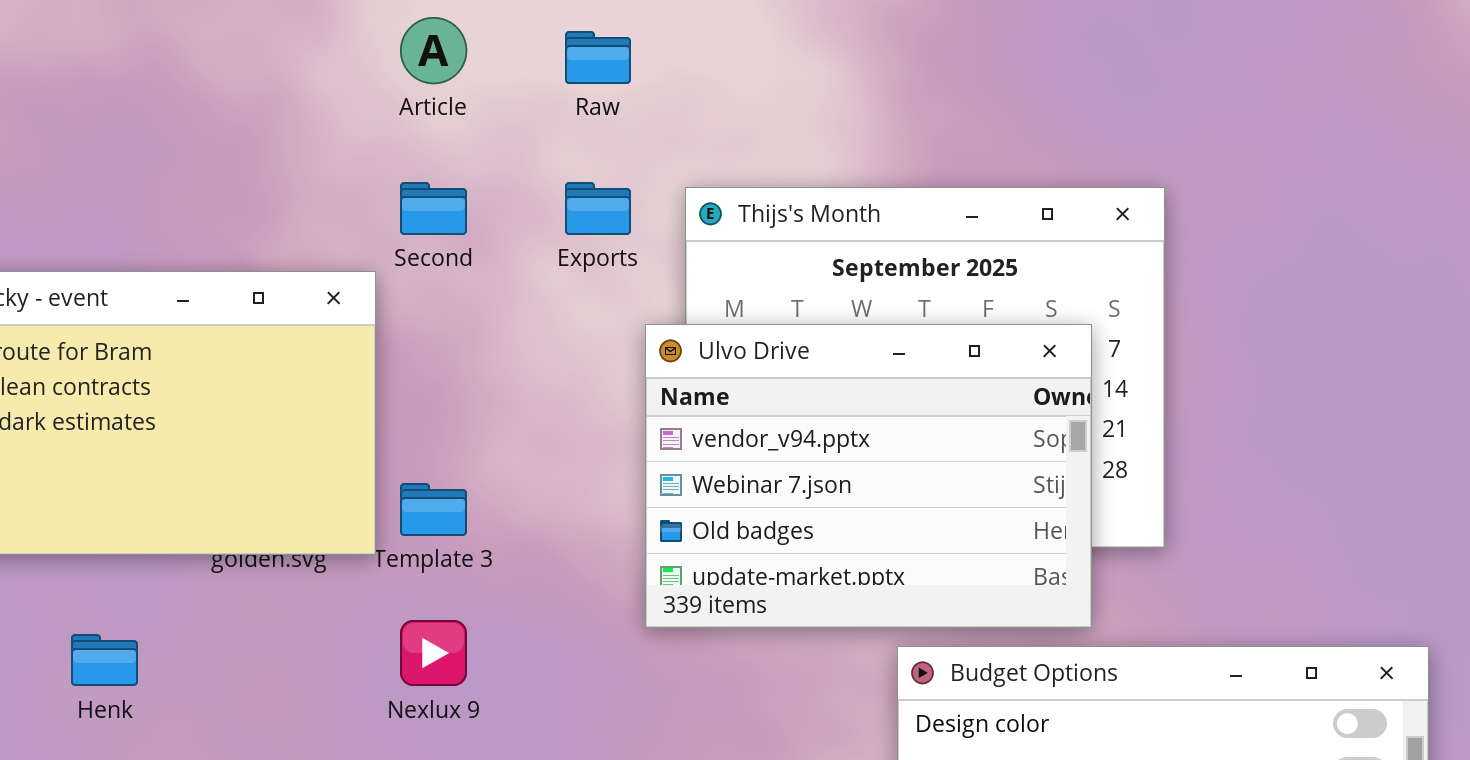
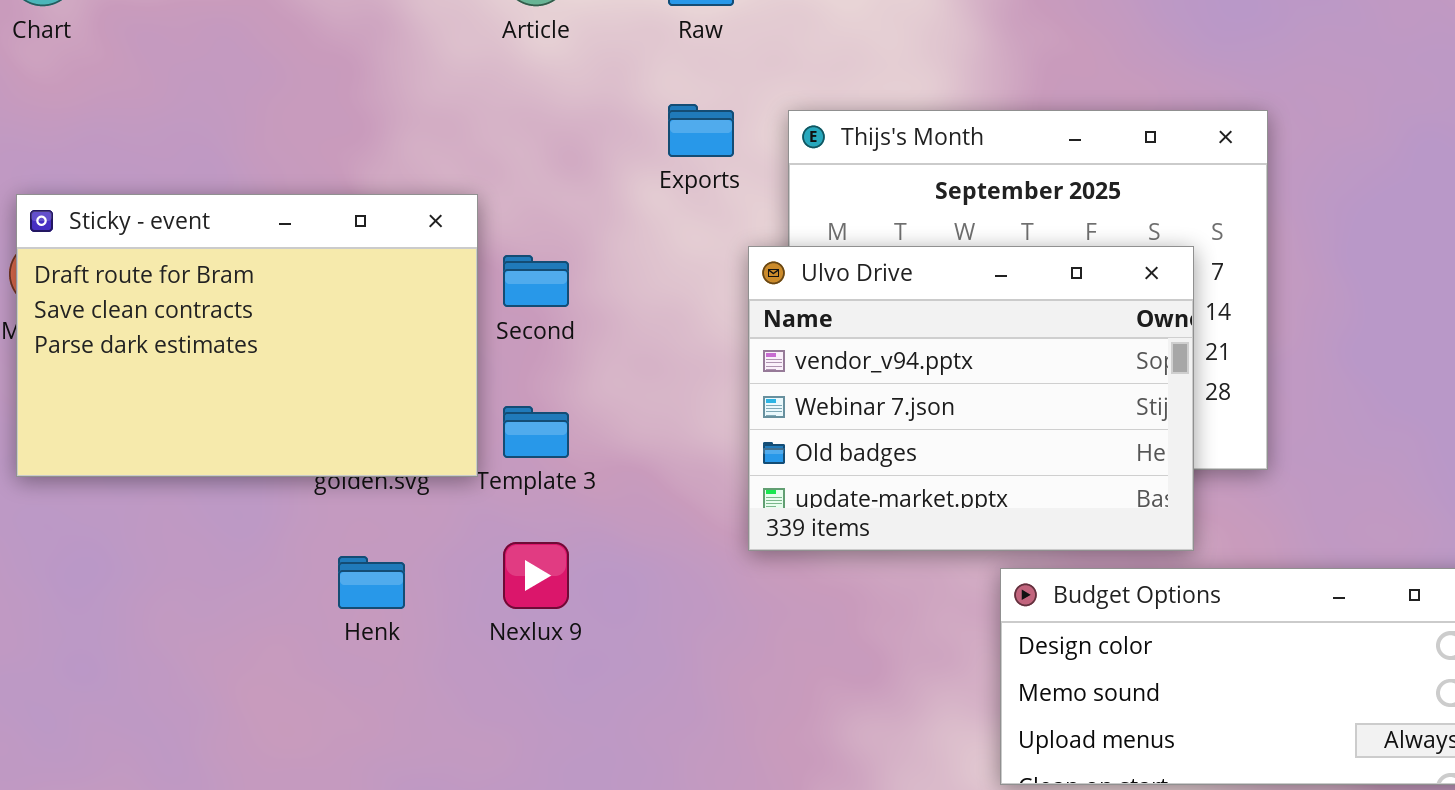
Second: [400,182,467,235] -> [503,255,569,307], moved
Henk: [71,634,138,686] -> [338,556,405,609], moved

